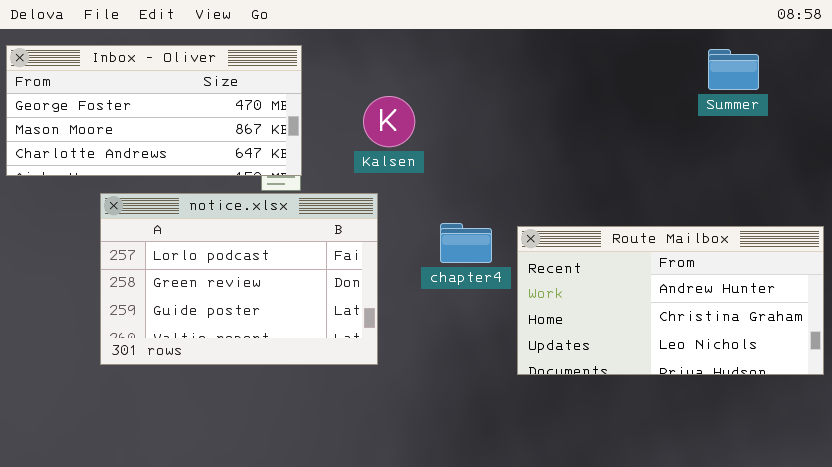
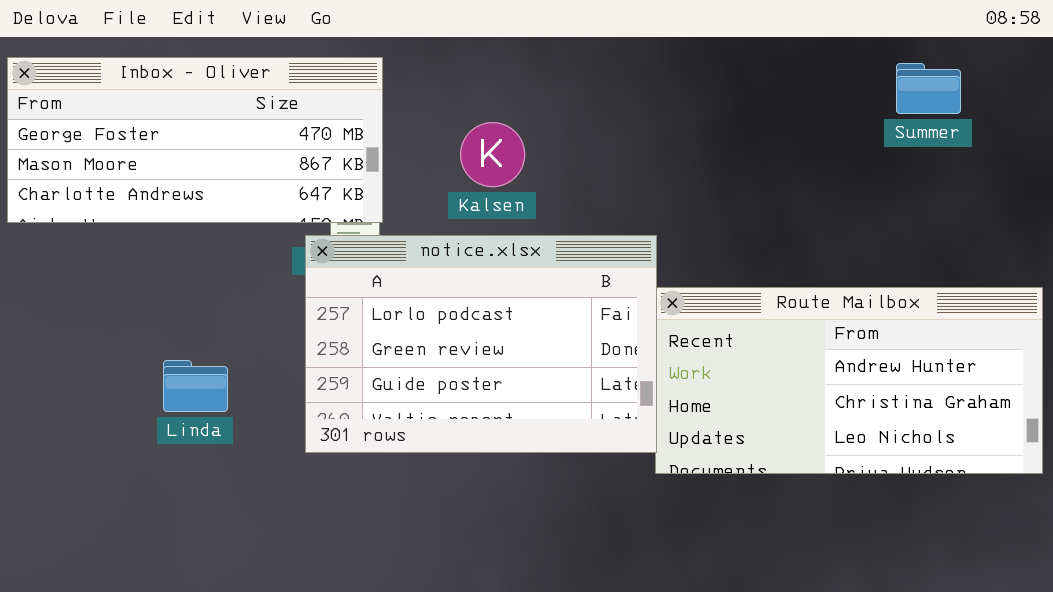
notice.xlsx: [100,193,378,365] -> [305,235,657,453], moved

